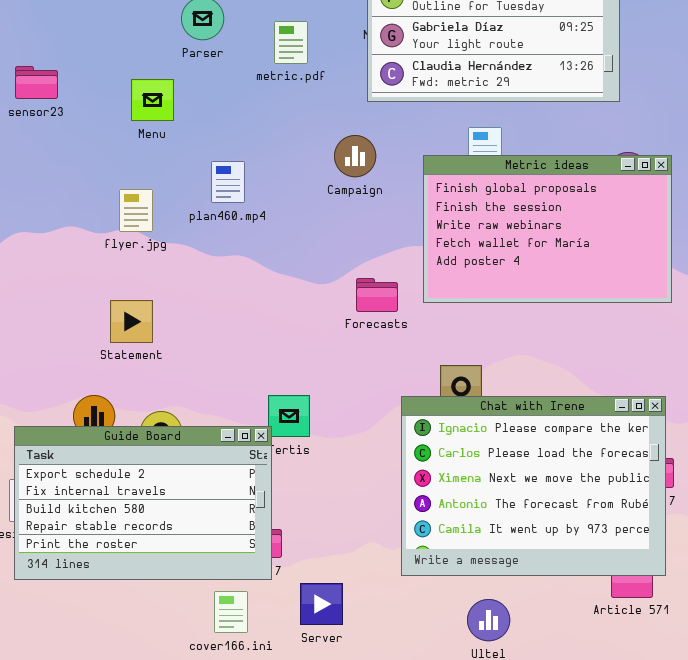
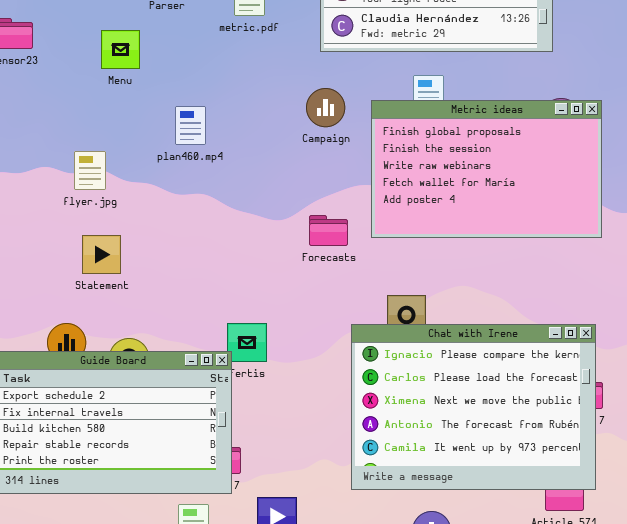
Campaign: [334,135,376,177] -> [306,88,345,127], moved
flyer.jpg: [119,189,153,232] -> [74,151,106,190], moved

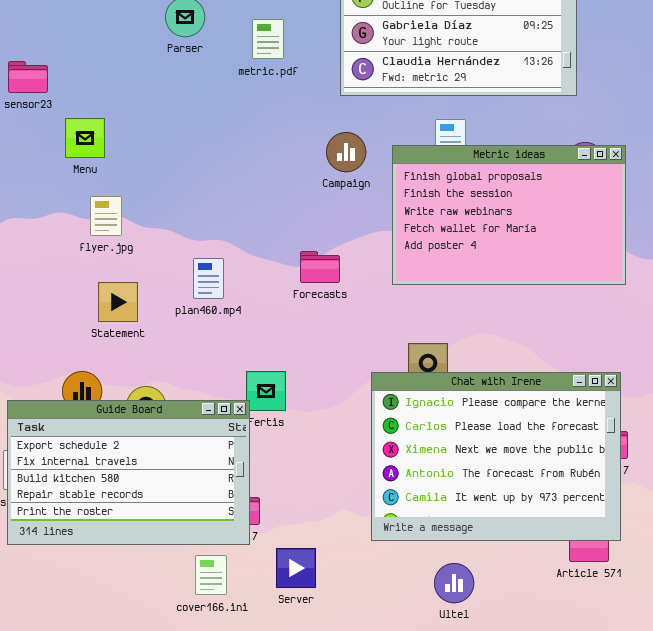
Menu: [101,30,140,69] -> [65,118,105,158], moved
plan460.mp4: [175,106,206,145] -> [193,258,224,299], moved
Forecasts: [309,215,348,246] -> [300,251,340,283], moved

